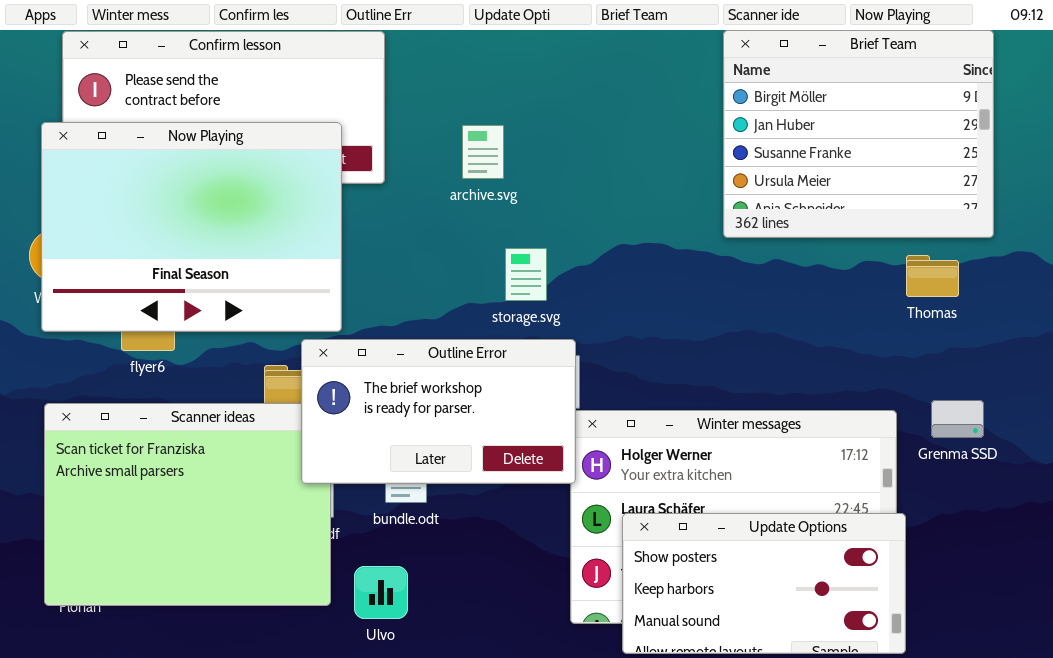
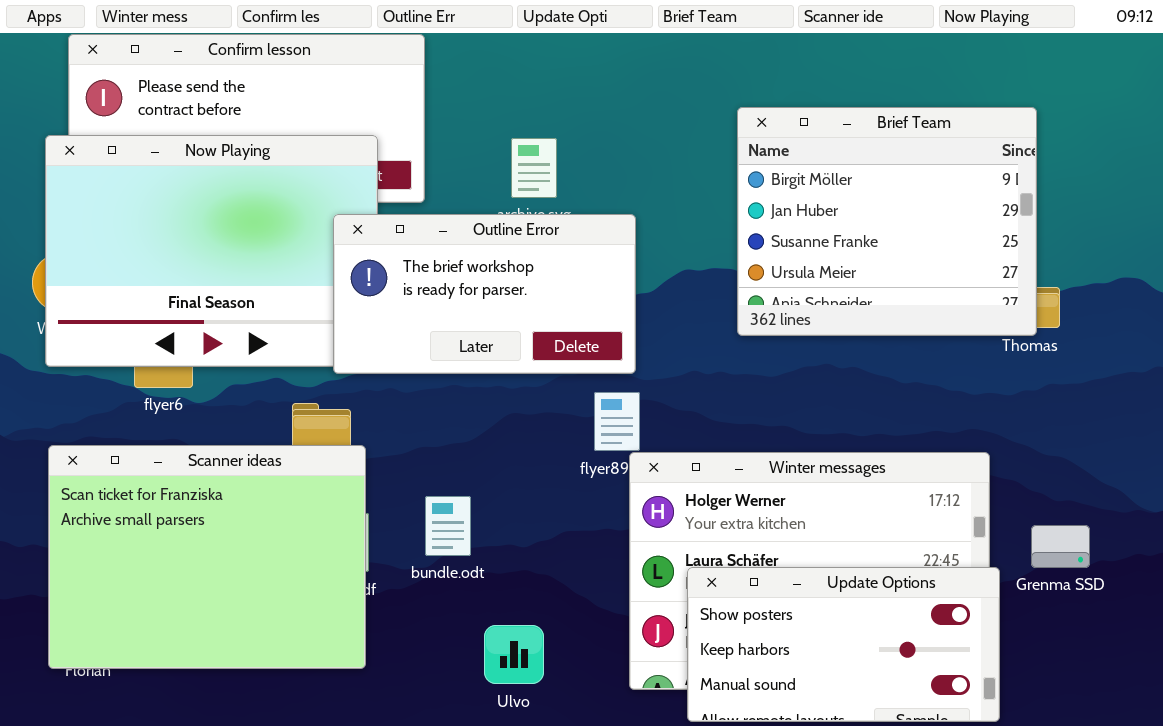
Brief Team: [723,30,994,238] -> [737,107,1037,336], moved
Outline Error: [301,339,576,484] -> [333,214,636,374], moved
Grenma SSD: [931,400,984,438] -> [1031,525,1090,568], moved
Ulvo: [354,566,408,619] -> [484,625,544,684], moved

